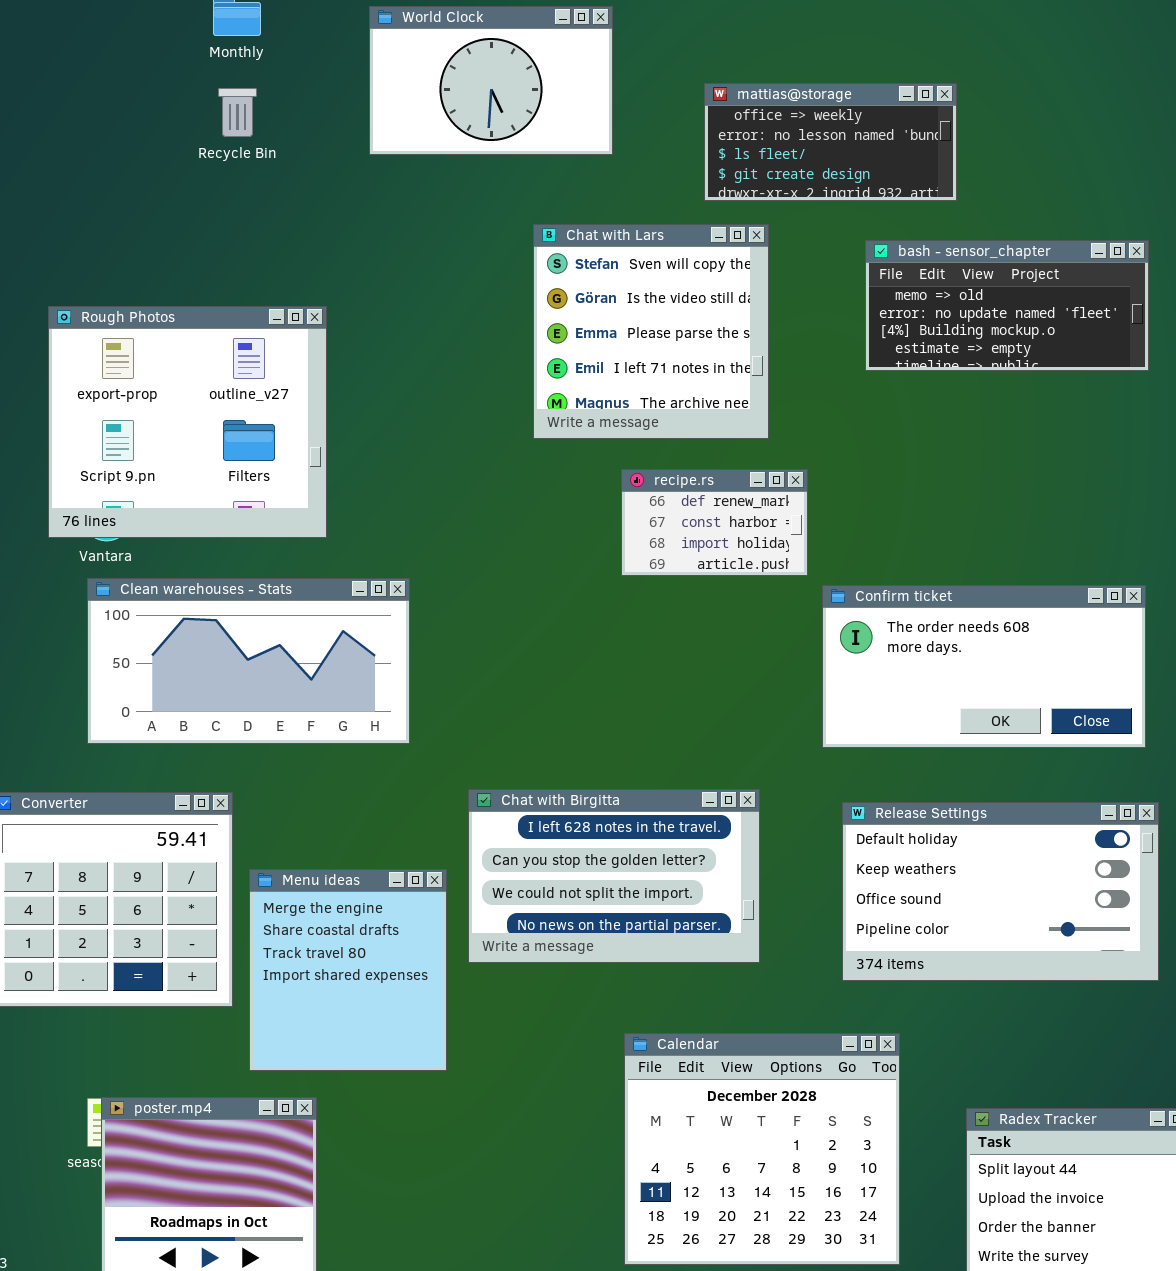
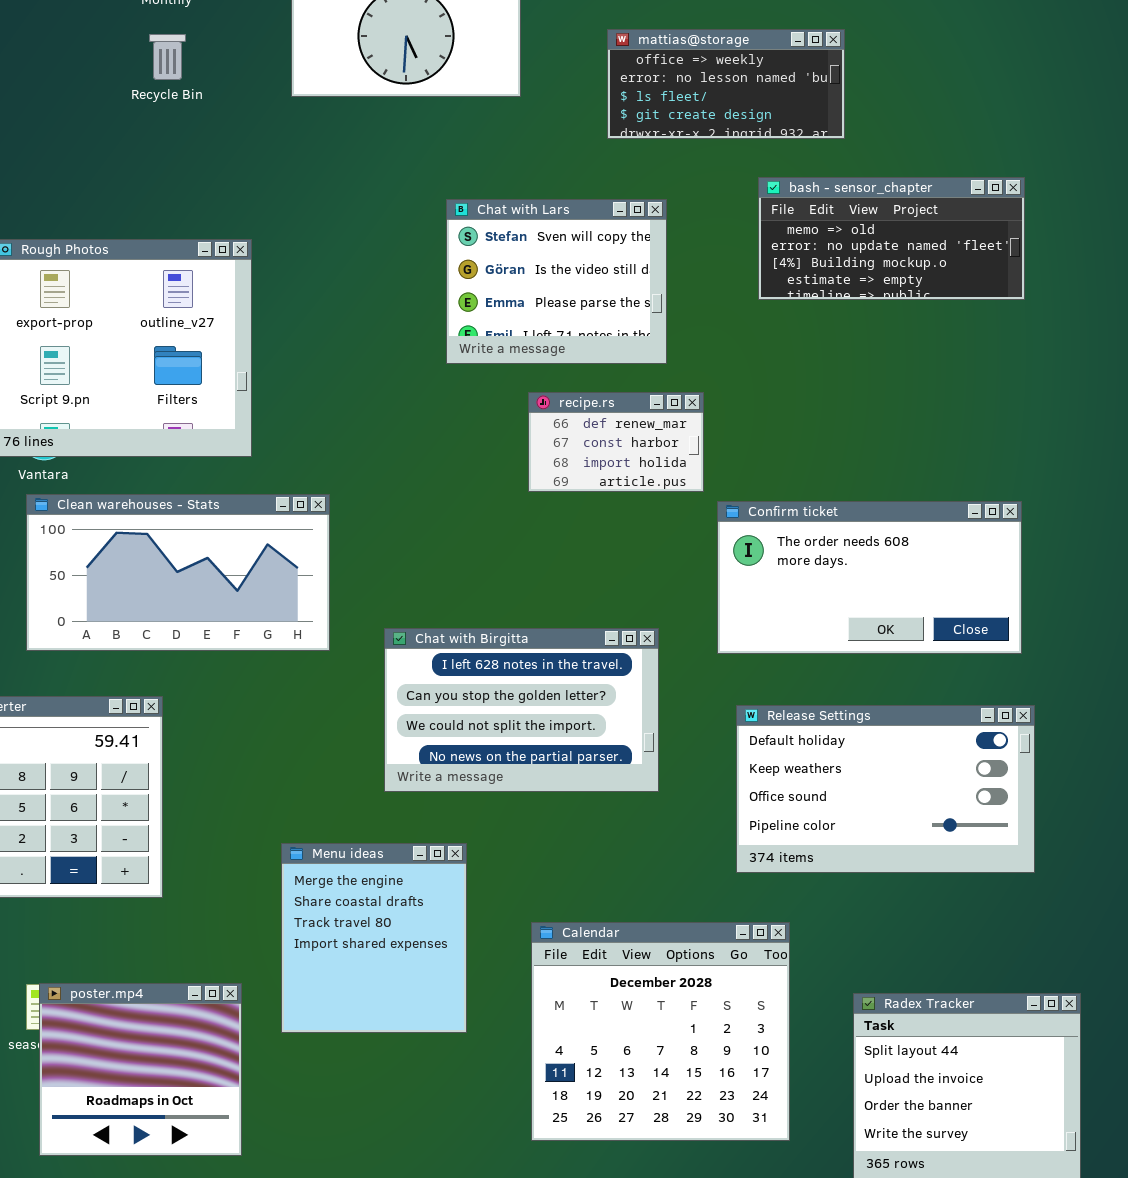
Chat with Lars: [533,224,769,439] -> [446,199,667,364], resized
Chat with Birgitta: [468,789,760,963] -> [384,628,659,792], moved
Menu ideas: [249,869,447,1071] -> [281,843,467,1033], moved

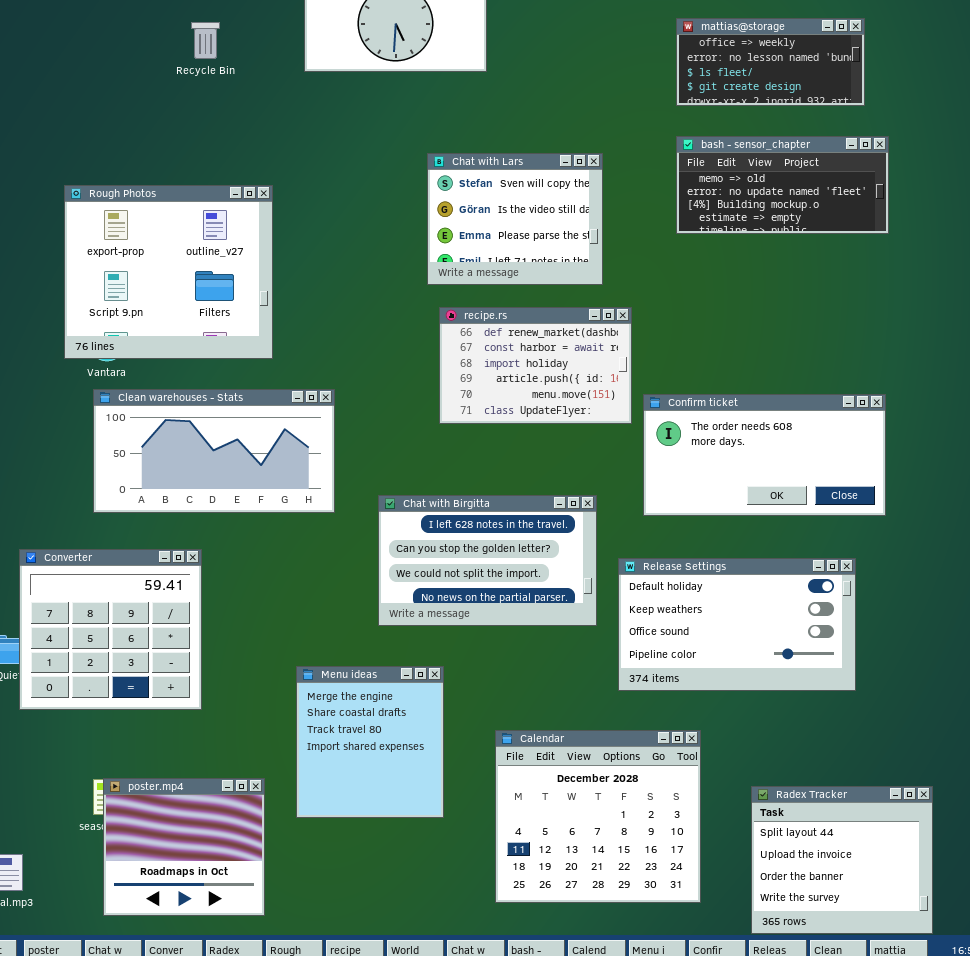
mattias@storage: [607,29,845,139] -> [676,18,865,106], moved
recipe.rs: [528,392,704,492] -> [439,307,632,424], resized
Release Settings: [736,705,1035,873] -> [618,558,856,691], moved

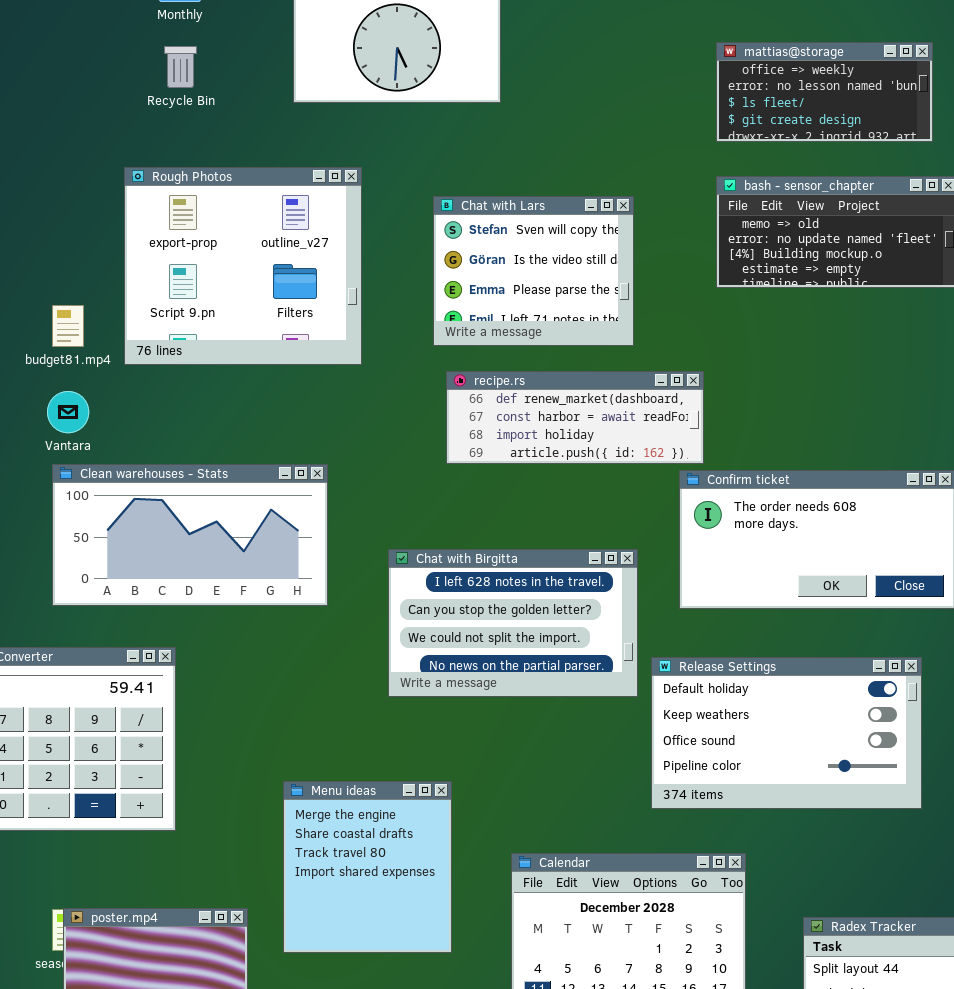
Rough Photos: [64,185,273,359] -> [124,167,362,365], moved
recipe.rs: [439,307,632,424] -> [446,371,704,464], resized
Chat with Birgitta: [378,495,597,626] -> [388,549,638,697], moved

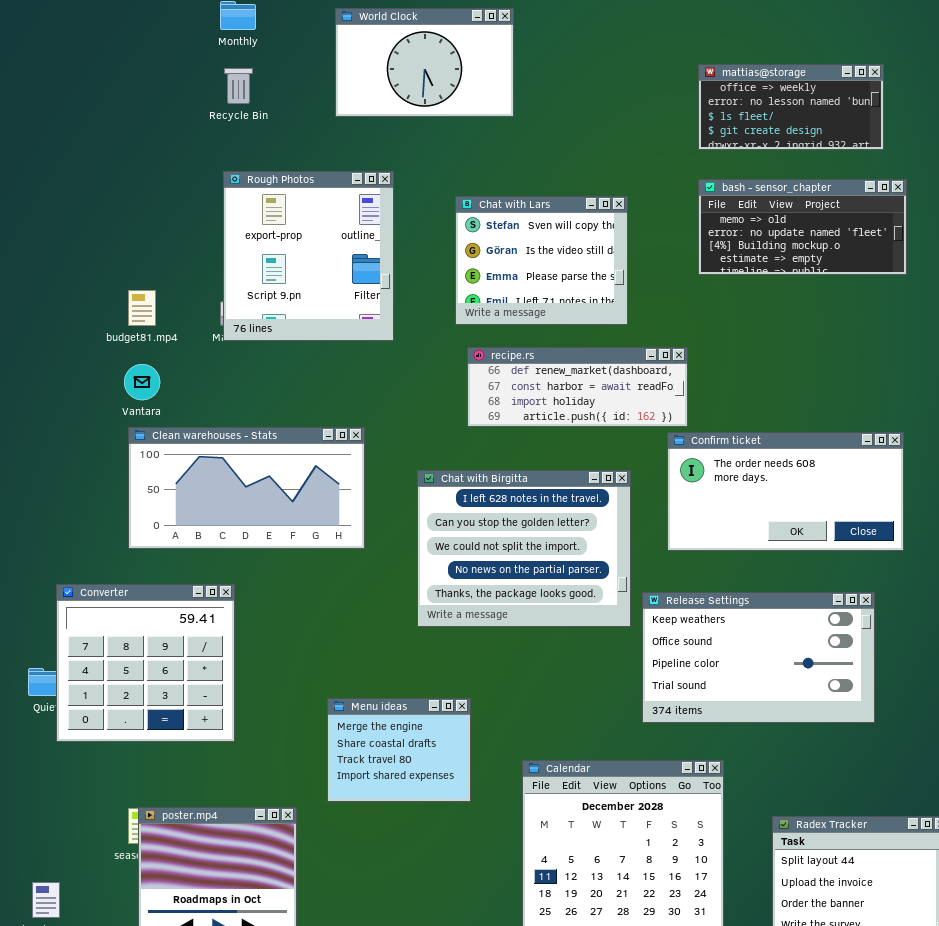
Rough Photos: [124,167,362,365] -> [223,171,394,341], resized
Chat with Birgitta: [388,549,638,697] -> [417,470,631,627], resized
Release Settings: [651,657,922,809] -> [642,592,875,723], scrolled down 1 row
Menu ideas: [283,781,452,953] -> [327,698,471,802], resized

